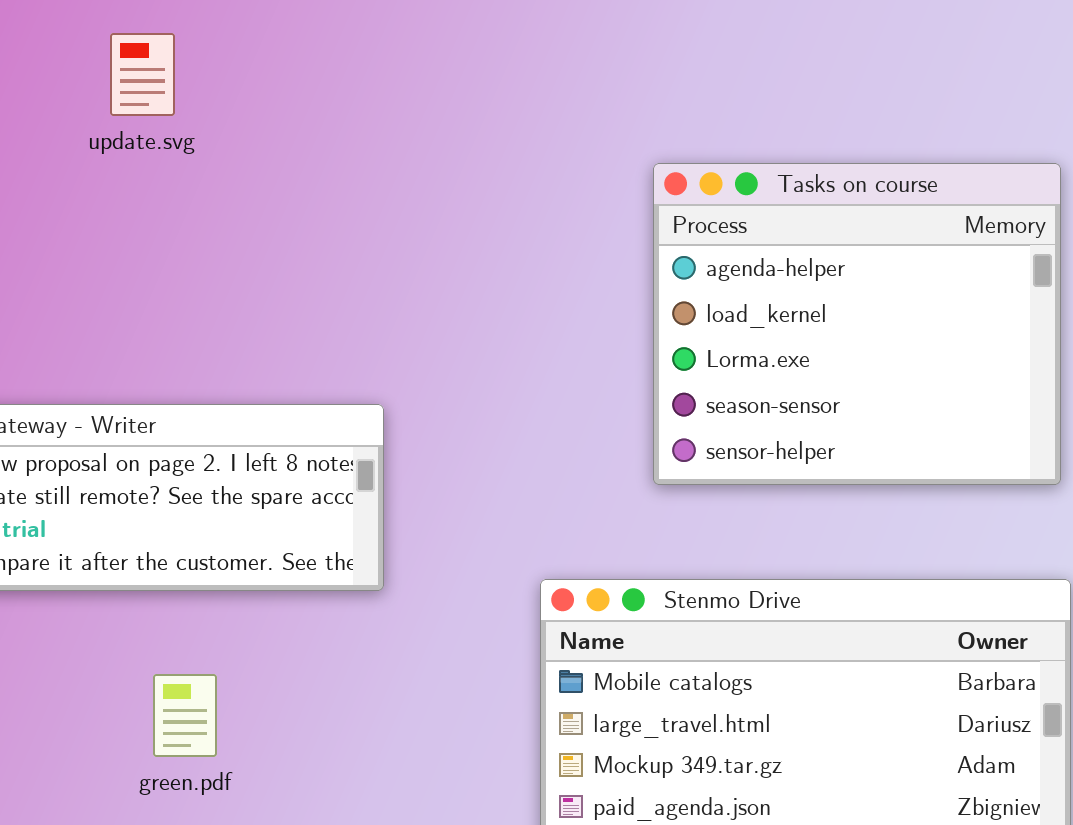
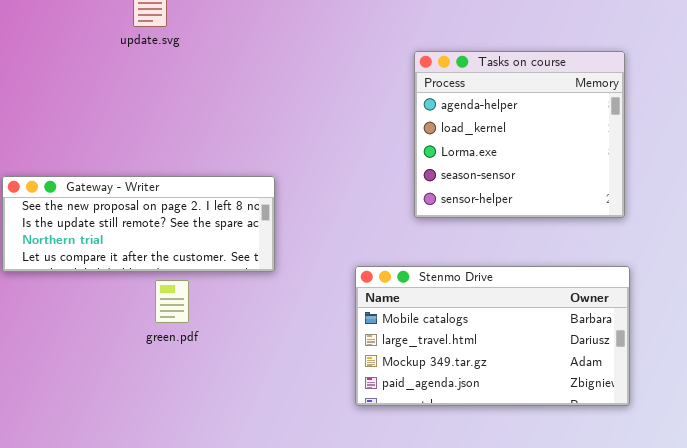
green.pdf: [153,674,217,757] -> [155,280,189,323], moved

